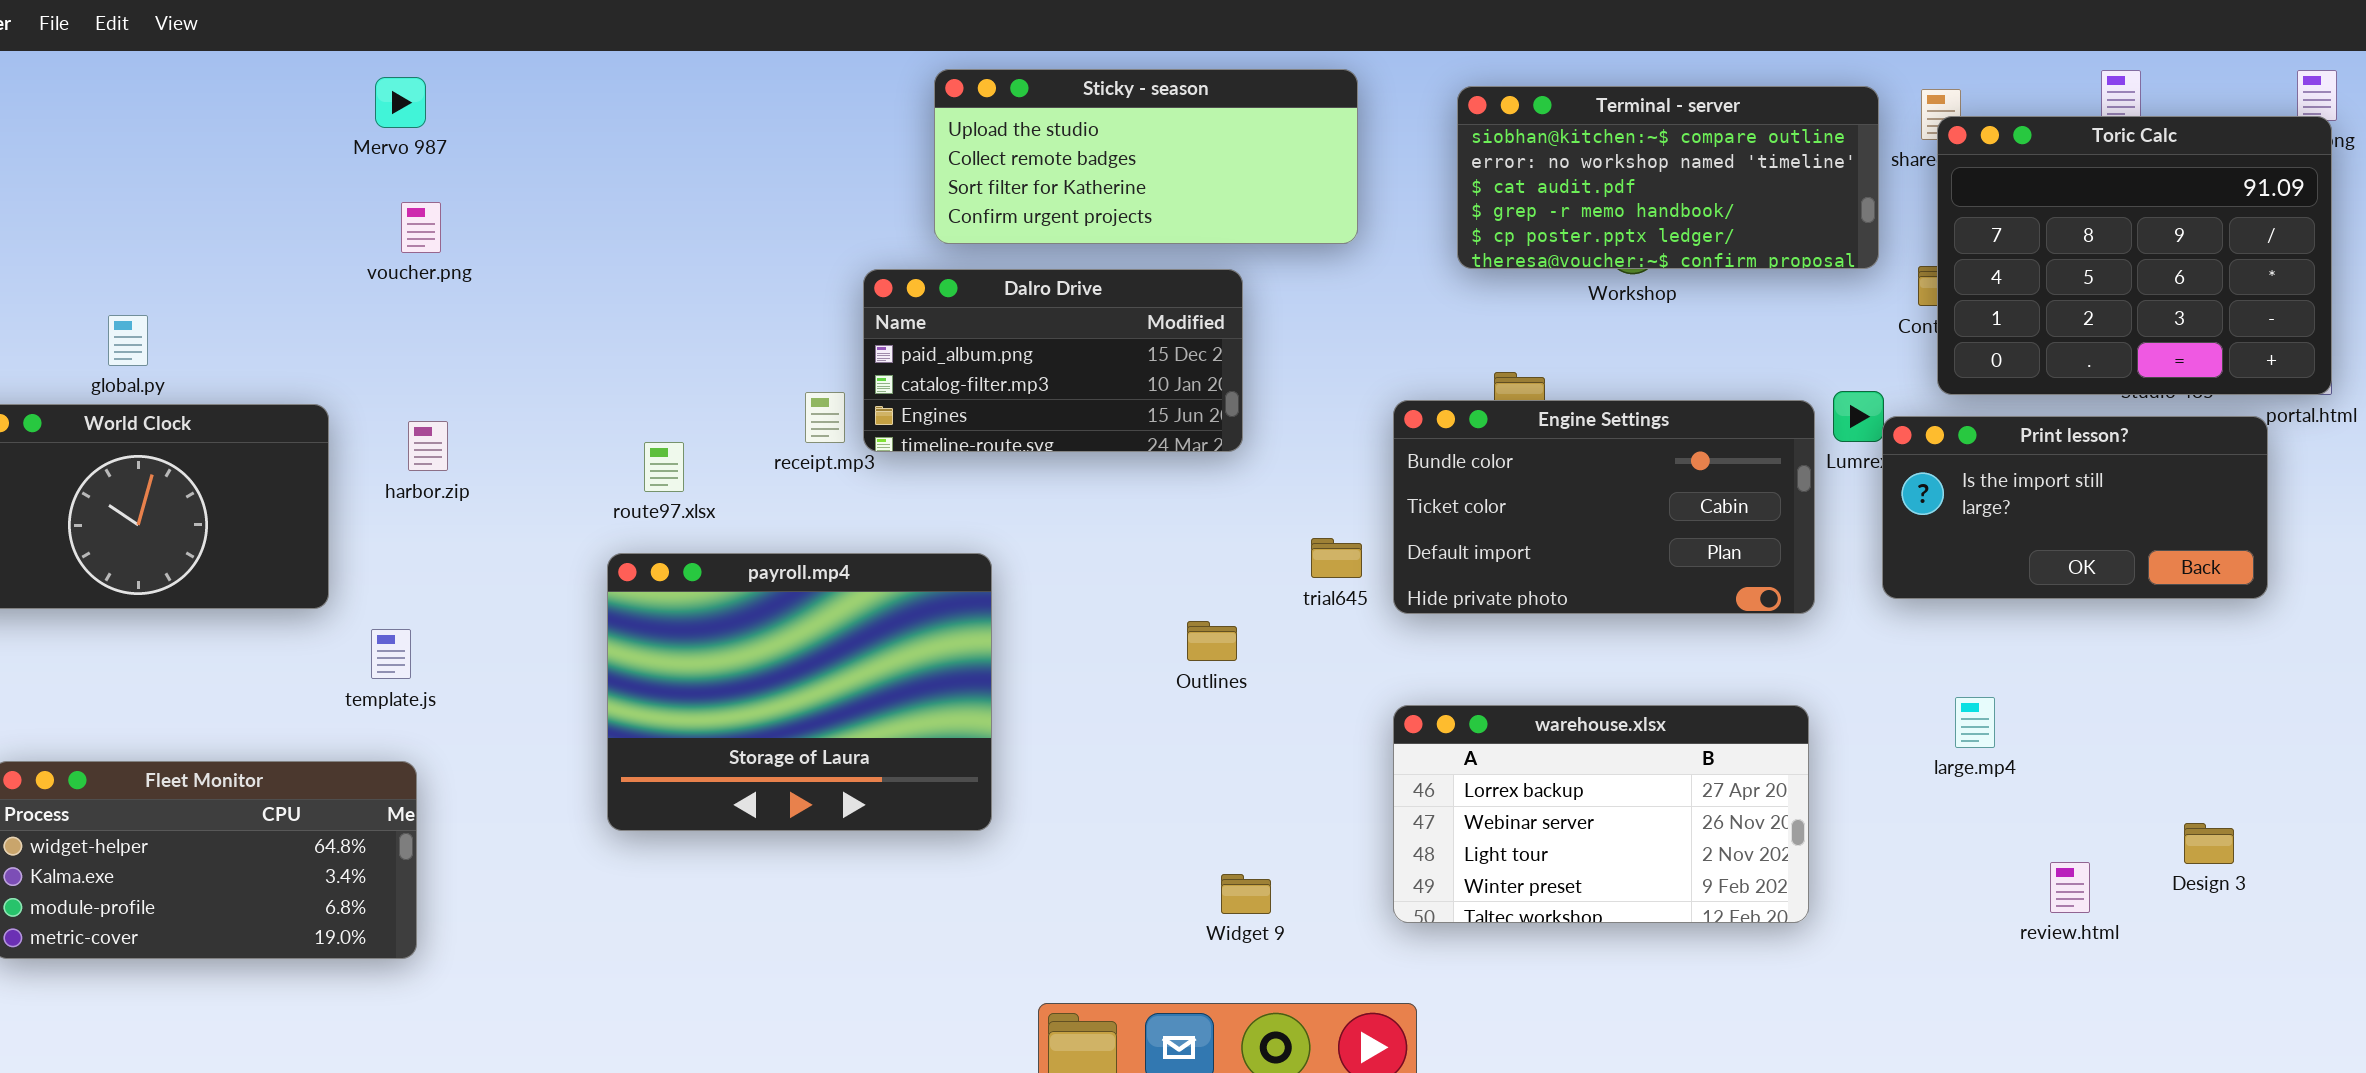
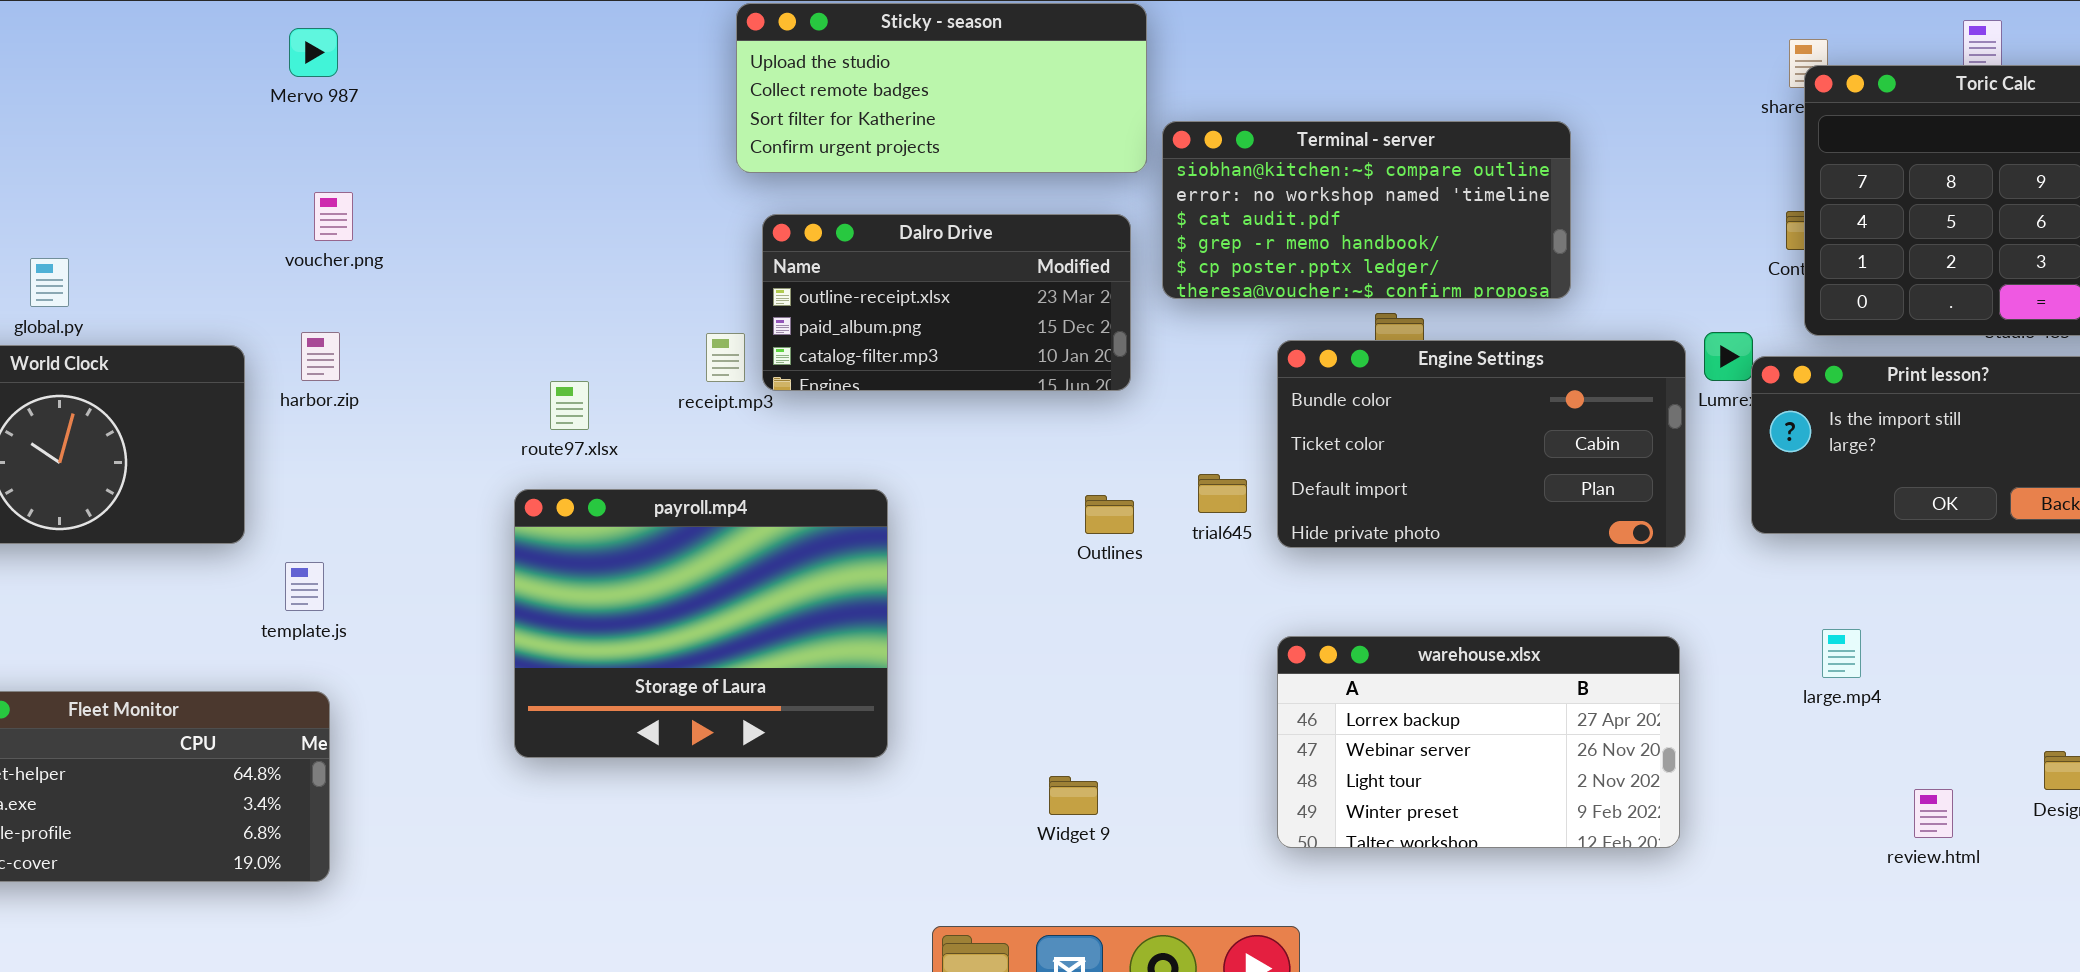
Sticky - season: [934,69,1358,244] -> [736,3,1147,173], moved
Terminal - server: [1457,86,1879,269] -> [1162,121,1571,299], moved
voucher.png: [401,202,441,253] -> [314,192,353,241], moved
Dalro Drive: [863,269,1243,452] -> [762,214,1131,391], scrolled up 1 row
harbor.zip: [408,421,448,471] -> [301,332,340,381], moved
Outlines: [1187,621,1237,661] -> [1085,495,1134,534], moved
Widget 9: [1221,874,1271,914] -> [1049,776,1098,815], moved

